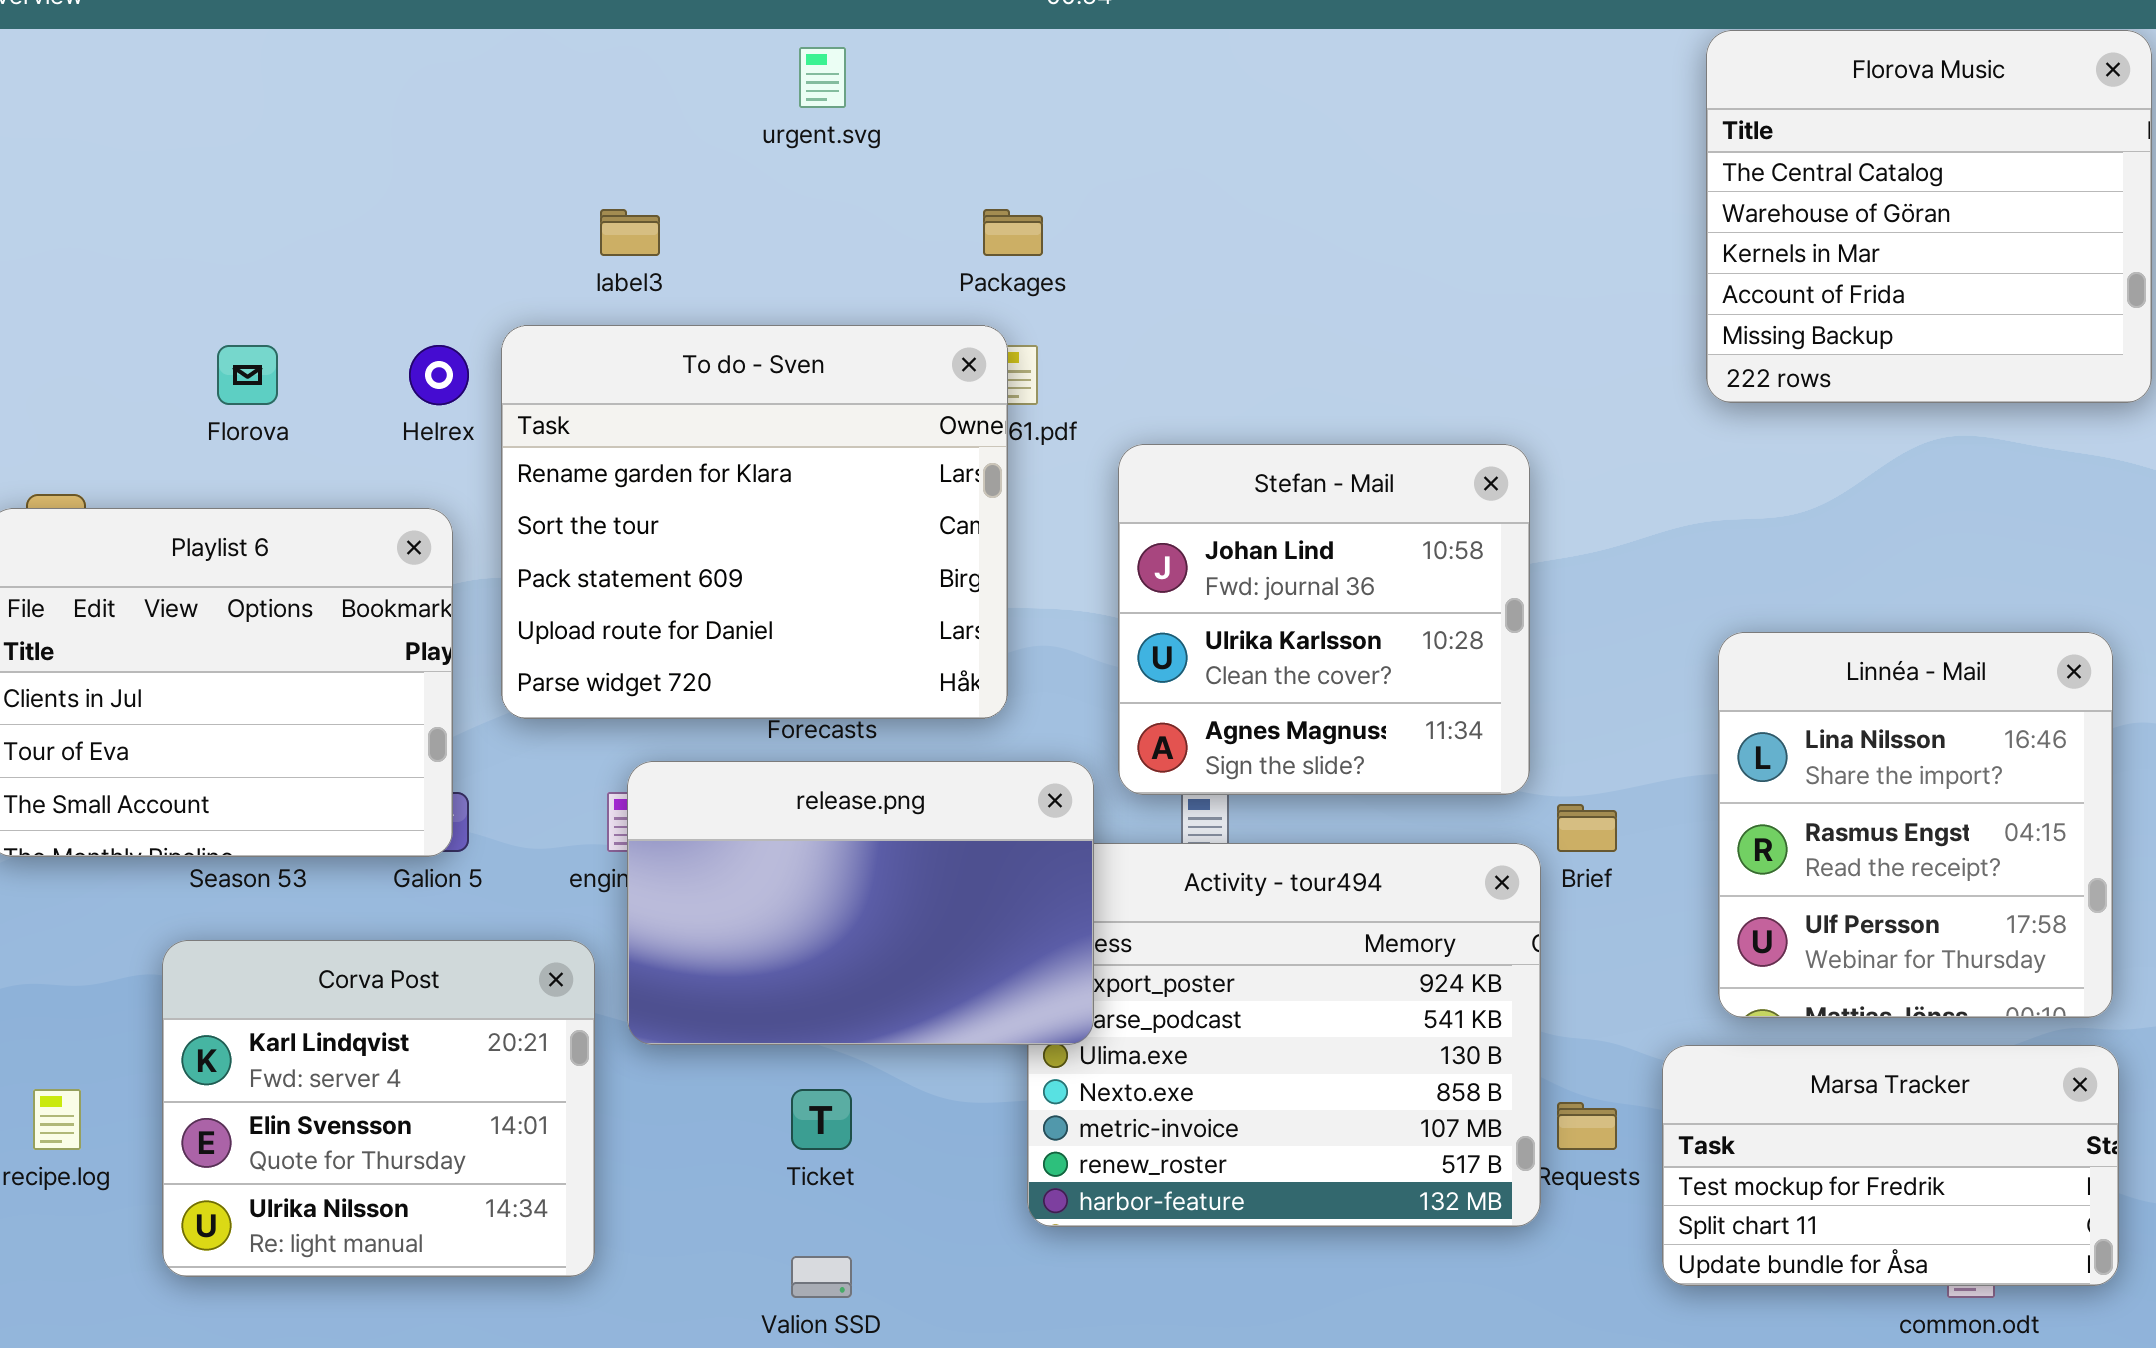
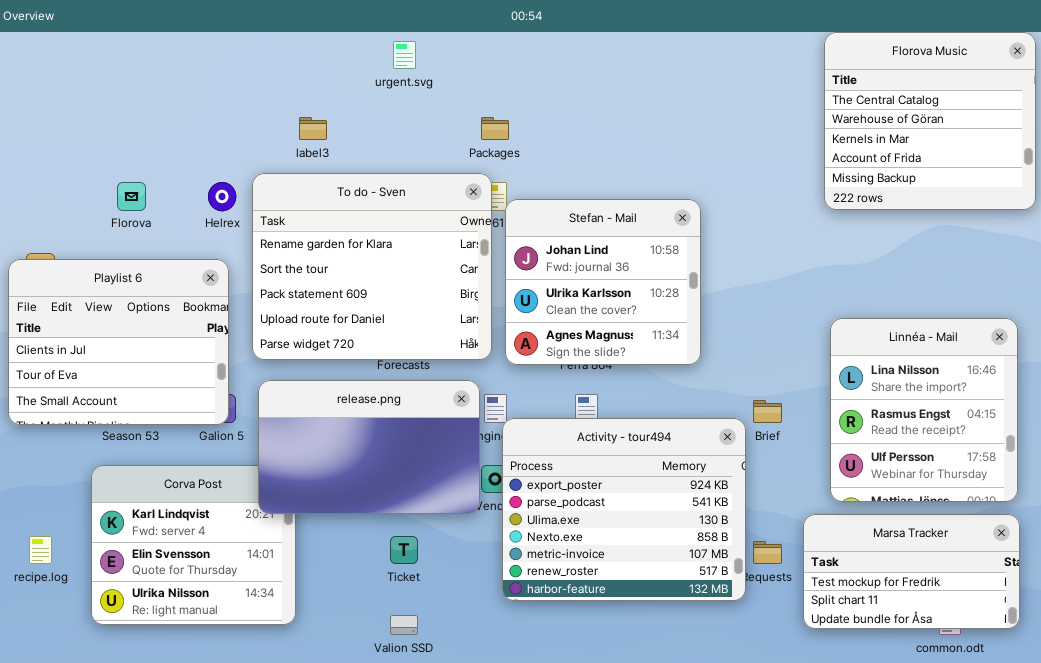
Stefan - Mail: [1118,444,1530,795] -> [505,199,701,365], moved
release.png: [627,761,1094,1045] -> [258,380,480,514], moved

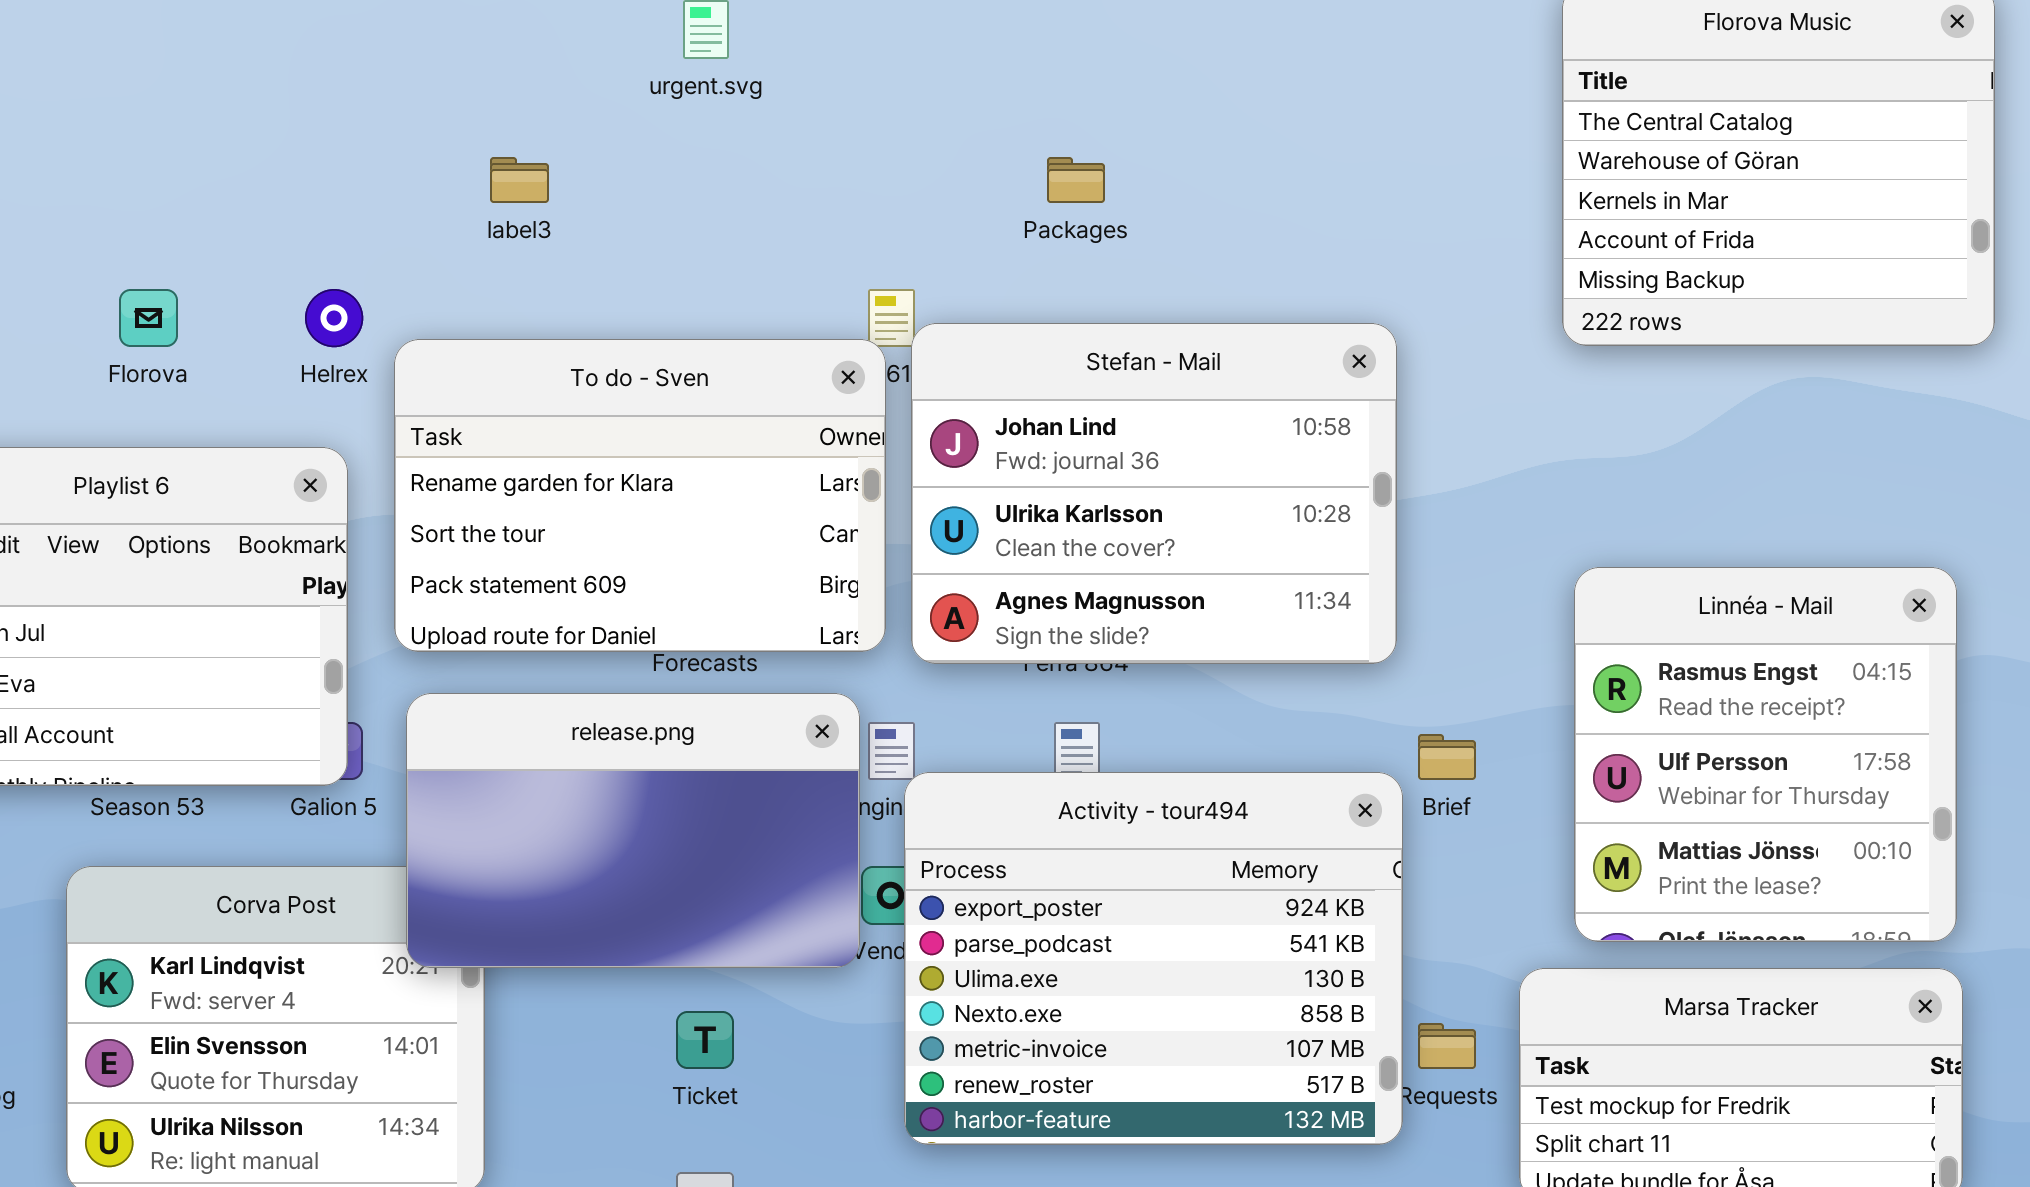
Packages: [481,117,509,140] -> [1047,157,1105,203], moved
To do - Sven: [252,173,492,360] -> [394,339,886,652], resized
Stefan - Mail: [505,199,701,365] -> [911,323,1397,664], resized
Linnéa - Mail: [830,318,1018,502] -> [1574,567,1957,942], scrolled down 1 row

